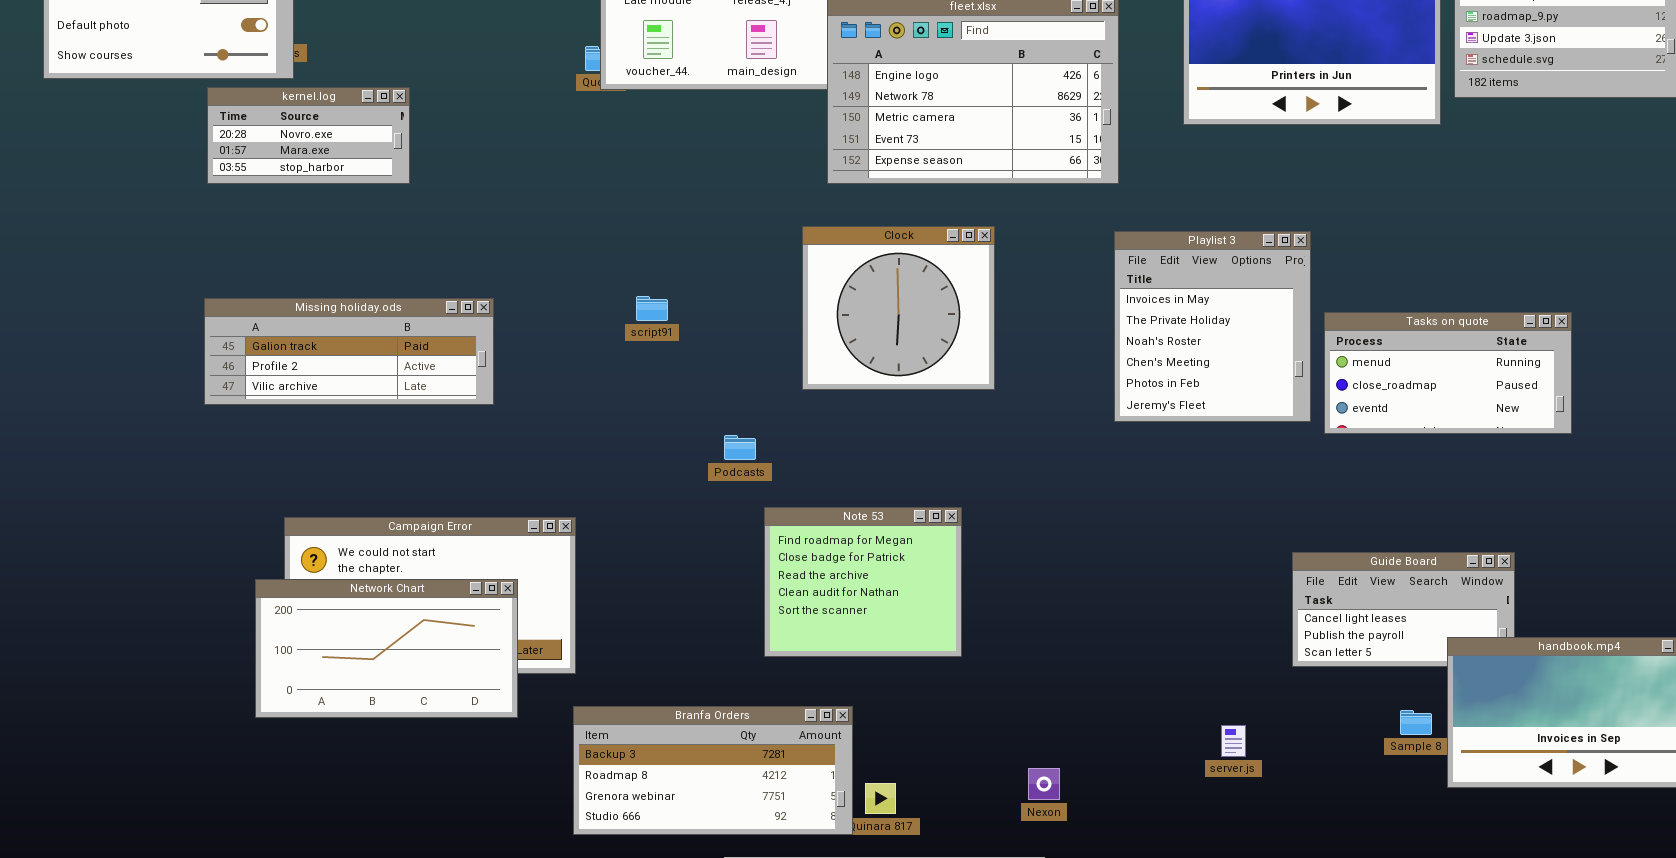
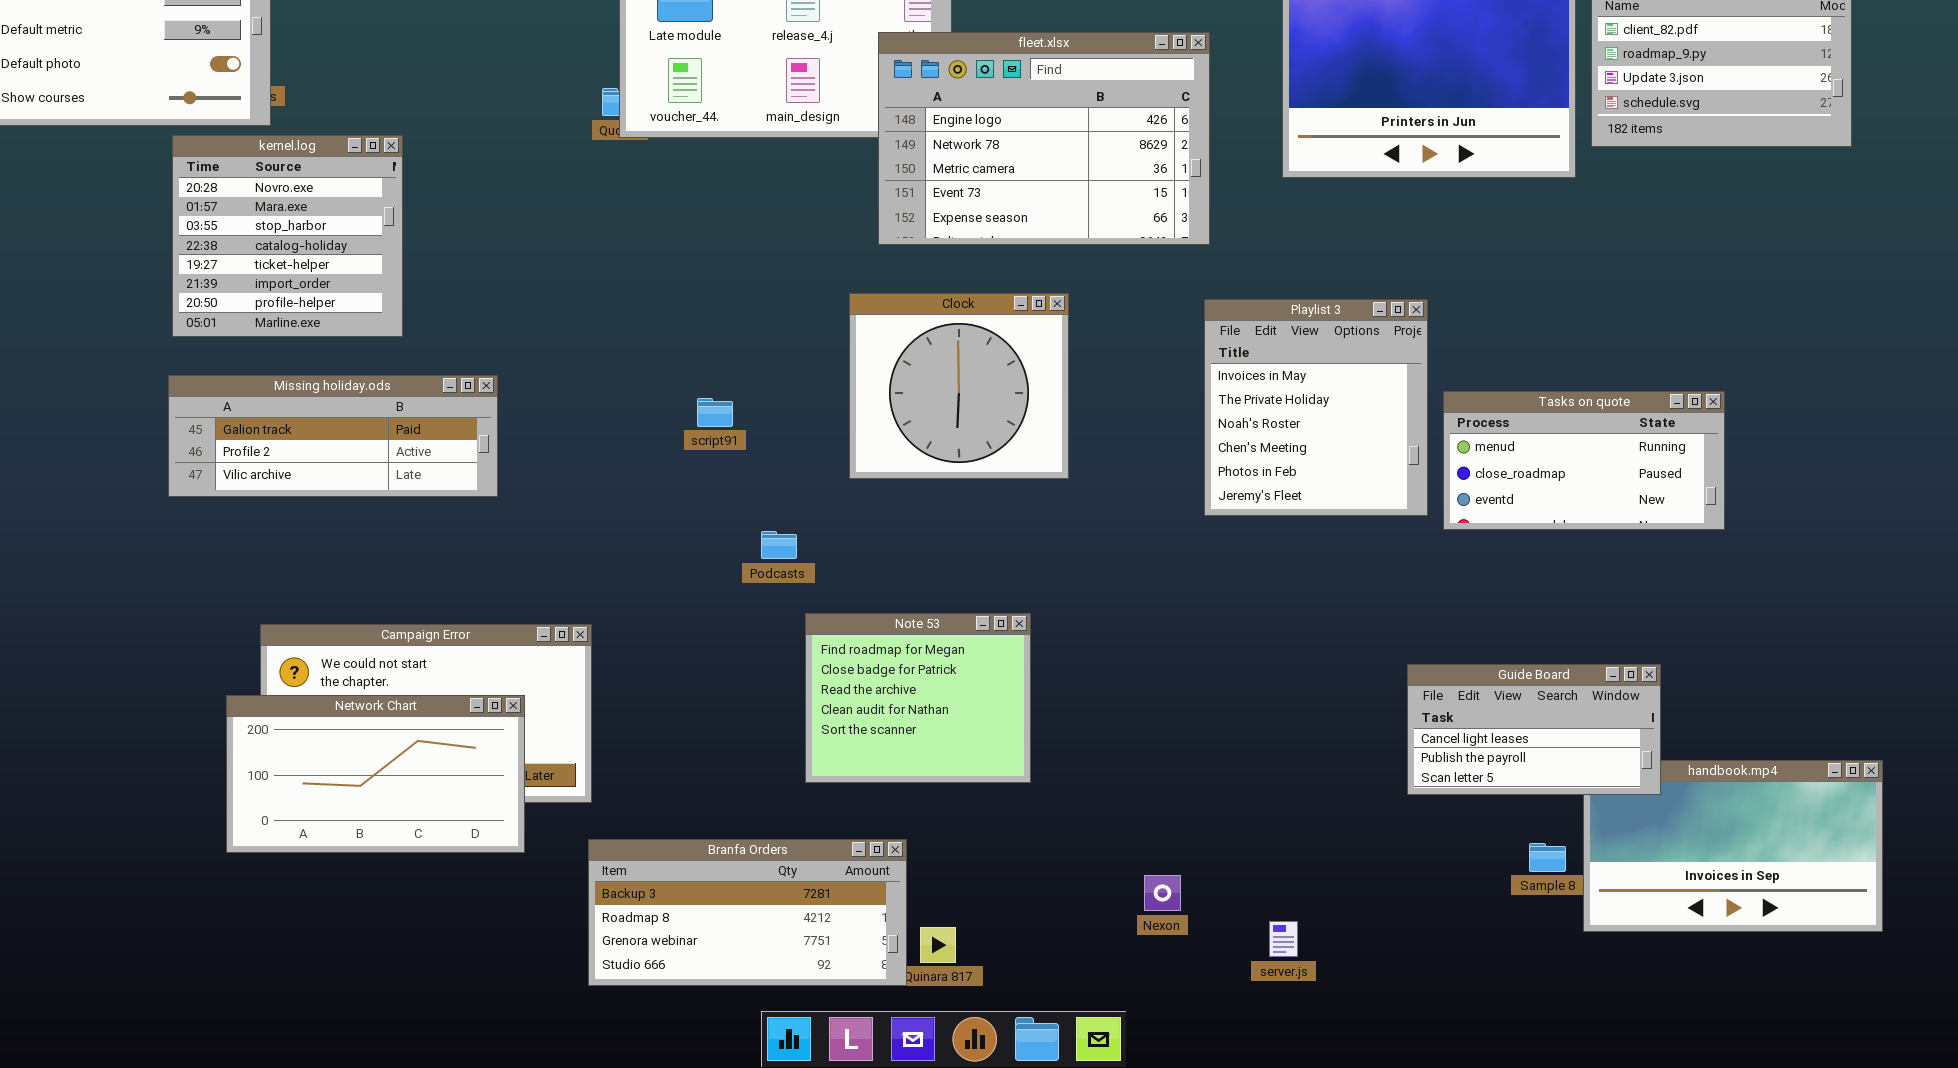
kernel.log: [207,87,410,184] -> [172,135,403,337], resized
script91: [636,296,668,321] -> [697,398,733,427], moved
Guide Board: [1292,552,1515,667] -> [1407,664,1661,795], raised
server.js: [1221,725,1246,757] -> [1269,921,1298,957], moved
Nexon: [1028,768,1060,800] -> [1144,875,1181,911], moved

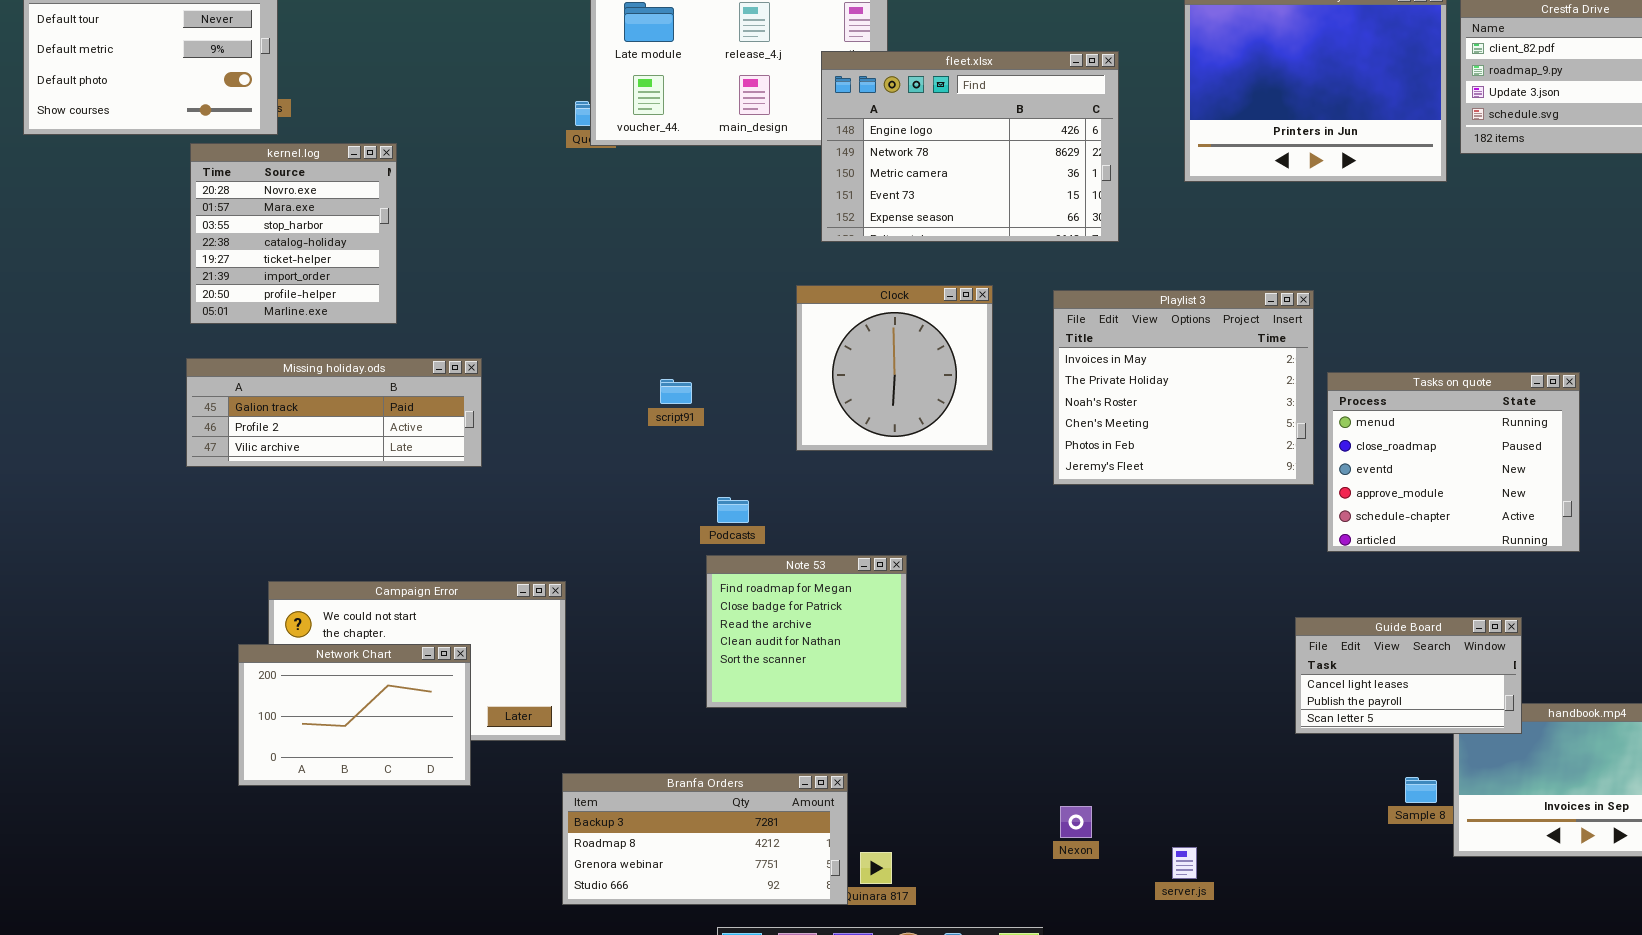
Playlist 3: [1204,299,1428,516] -> [1053,290,1314,485], resized
Tasks on quote: [1443,391,1725,530] -> [1327,372,1580,552], resized
Note 53: [805,613,1031,783] -> [706,555,907,708], moved
Network Chart: [226,695,525,853] -> [238,644,471,786], resized

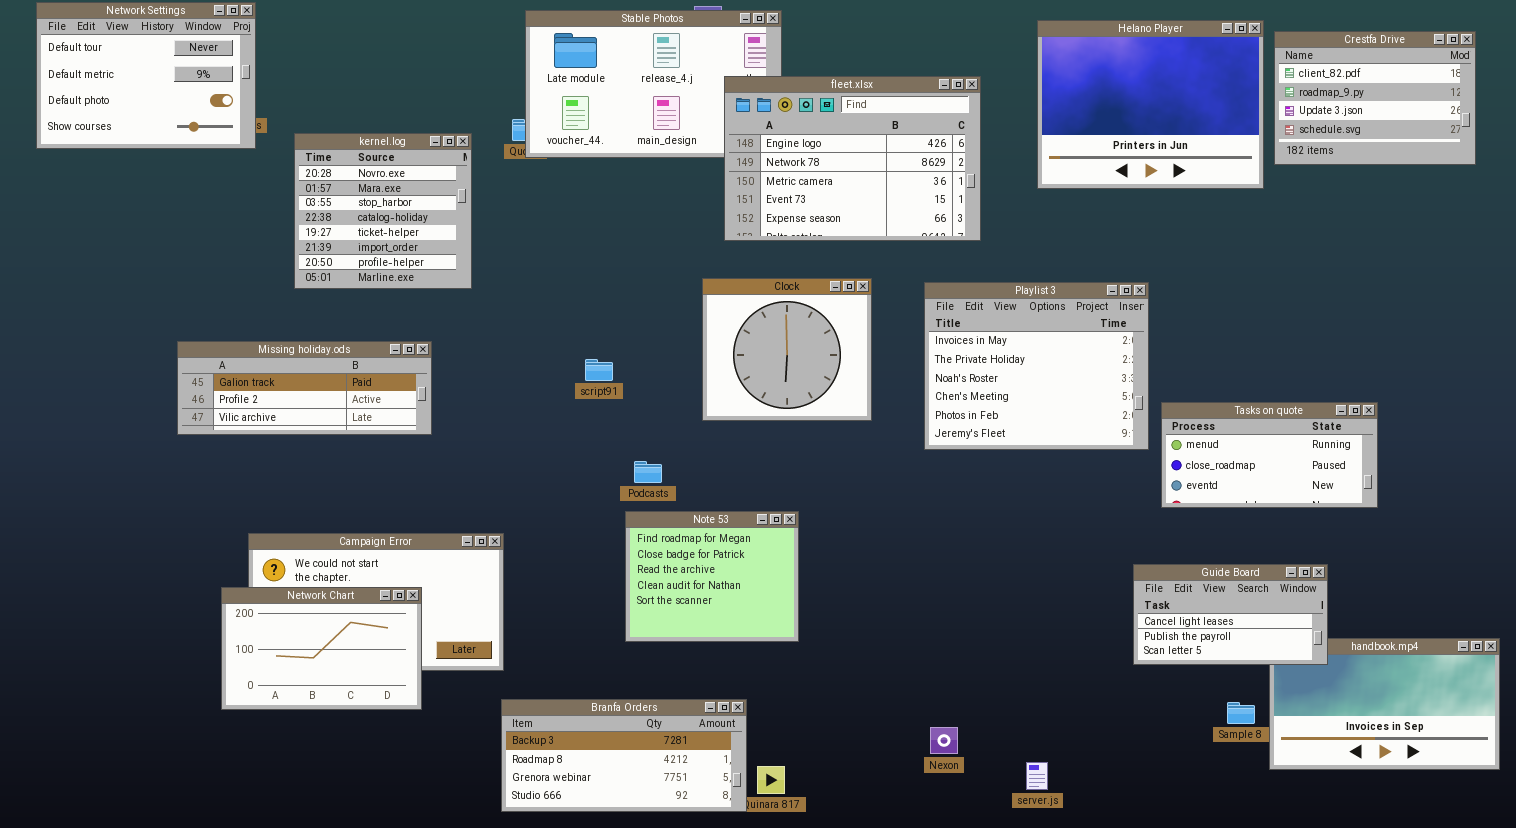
kernel.log: [190,143,397,324] -> [294,133,472,289], moved
Tasks on quote: [1327,372,1580,552] -> [1161,402,1378,508], resized

